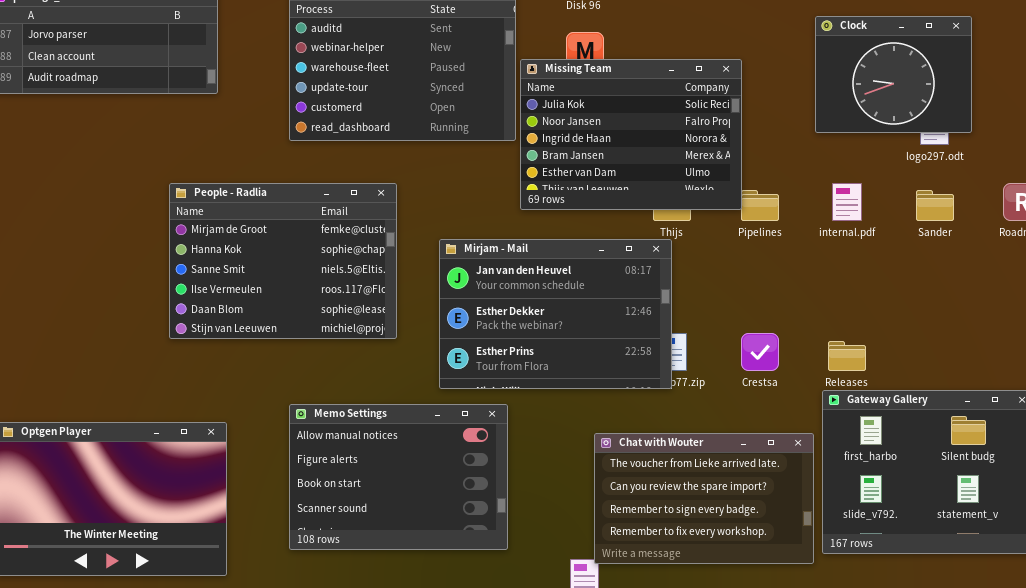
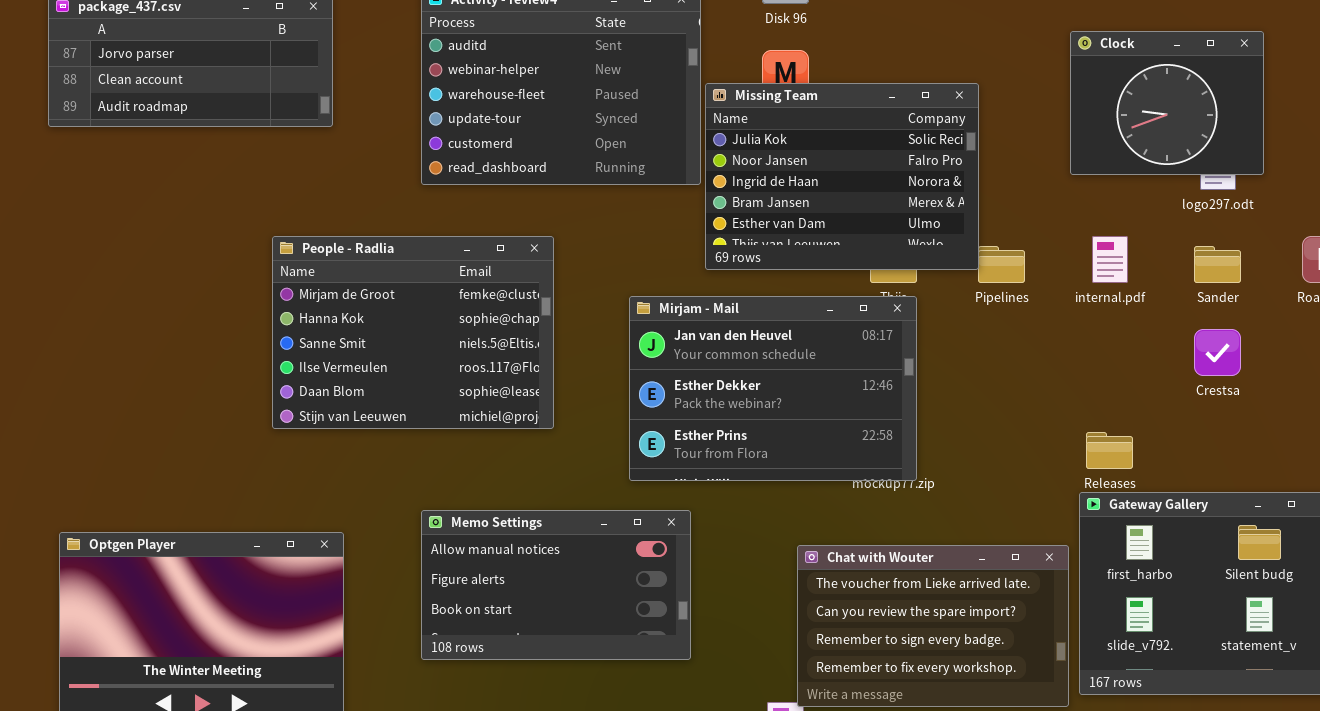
Mirjam - Mail: [439,239,672,389] -> [629,296,917,481], moved
Crestsa: [741,333,779,371] -> [1194,329,1241,376], moved
Memo Settings: [289,404,508,550] -> [421,510,691,660], resized

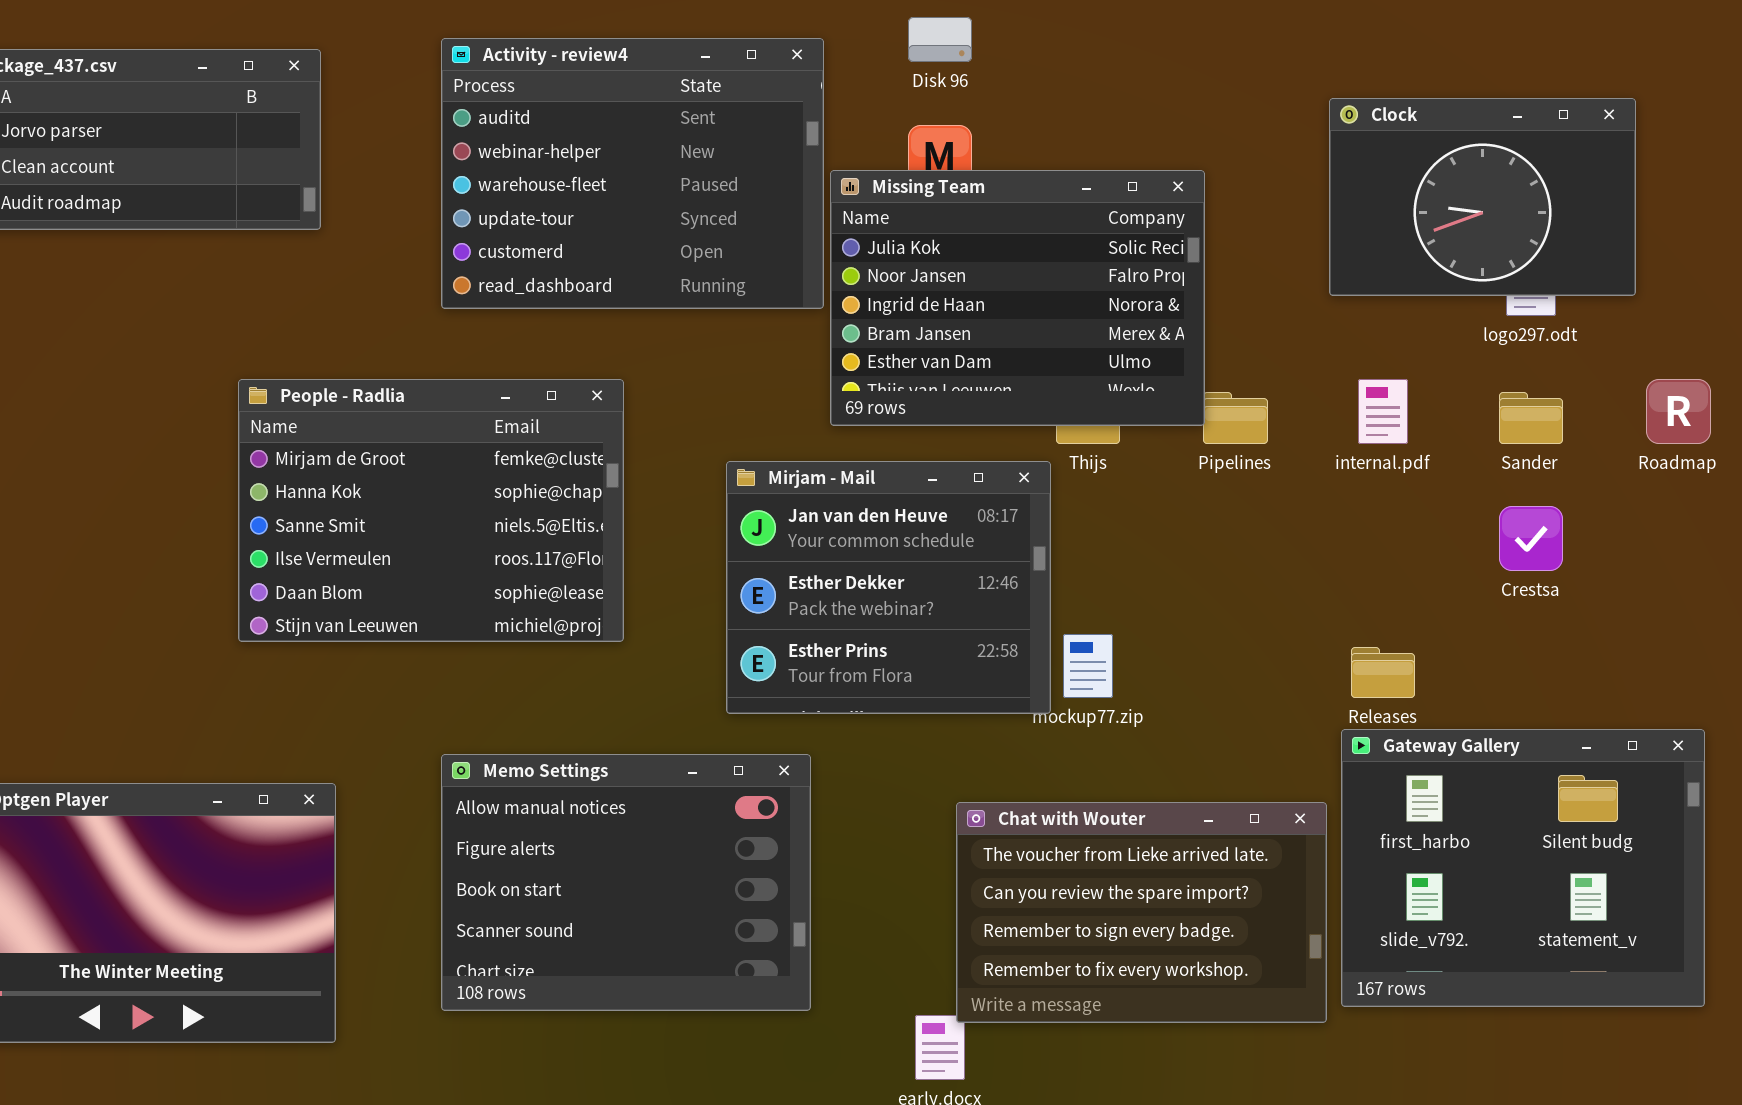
Clock: [1070,31,1264,175] -> [1329,98,1636,296], resized
Mirjam - Mail: [629,296,917,481] -> [726,461,1051,714], resized
Memo Settings: [421,510,691,660] -> [441,754,811,1011], resized

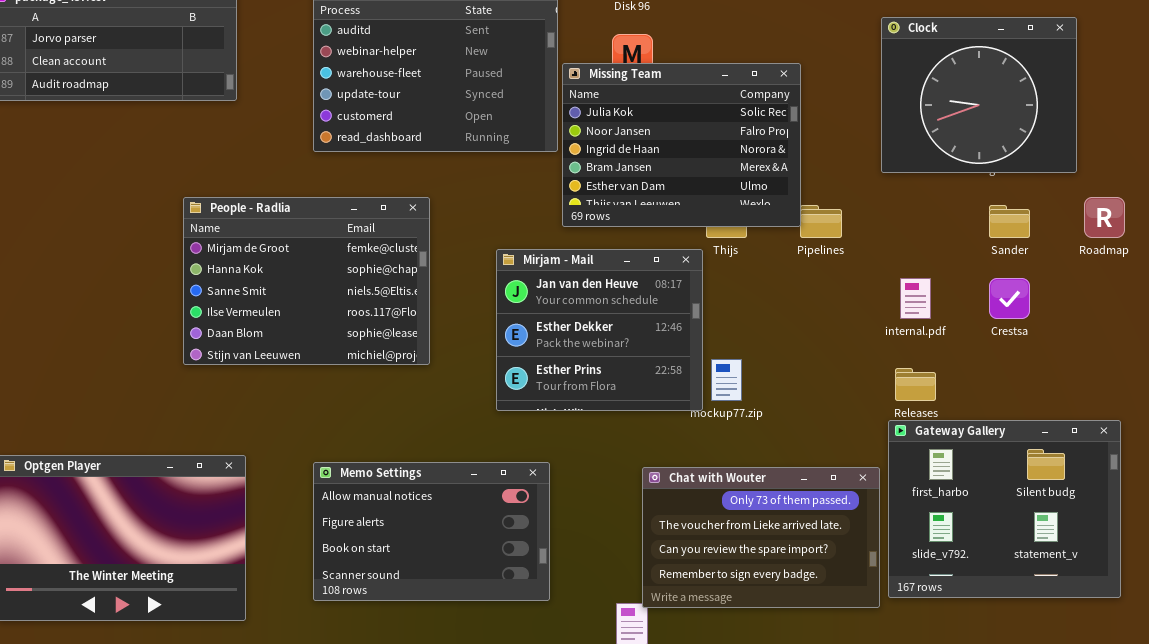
Clock: [1329,98,1636,296] -> [881,17,1077,173], resized
internal.pdf: [1358,379,1408,444] -> [900,278,931,319], moved
Memo Settings: [441,754,811,1011] -> [313,462,550,601], resized
Chat with Wouter: [956,802,1327,1023] -> [642,467,880,608], scrolled up 1 row

